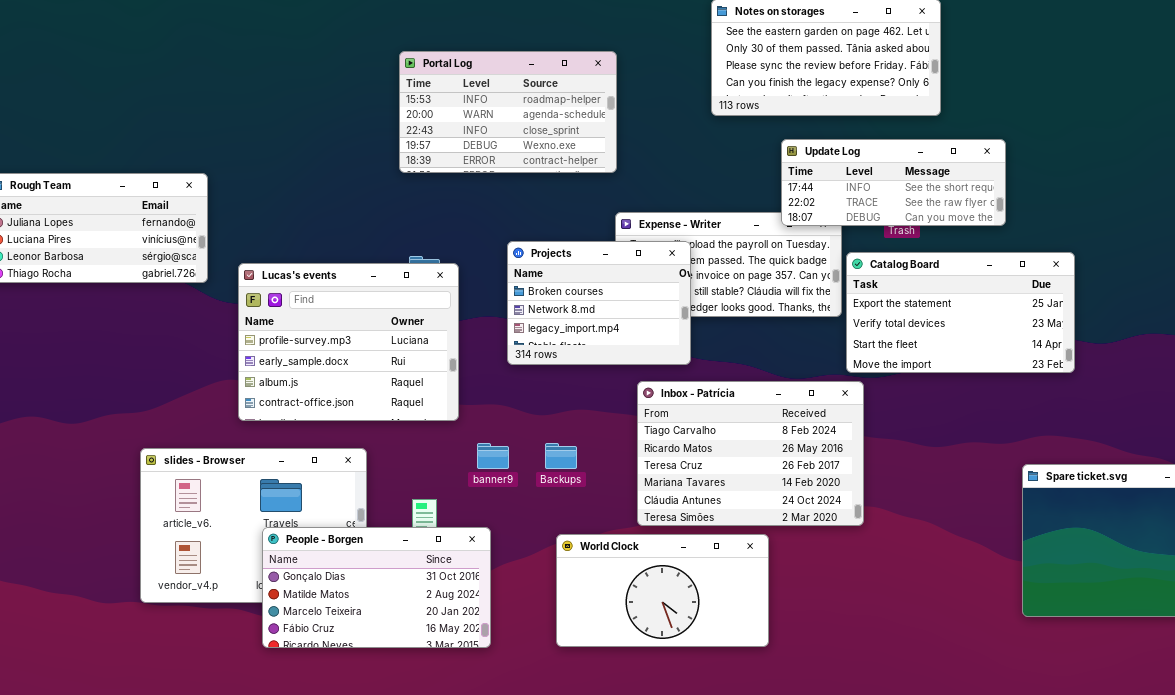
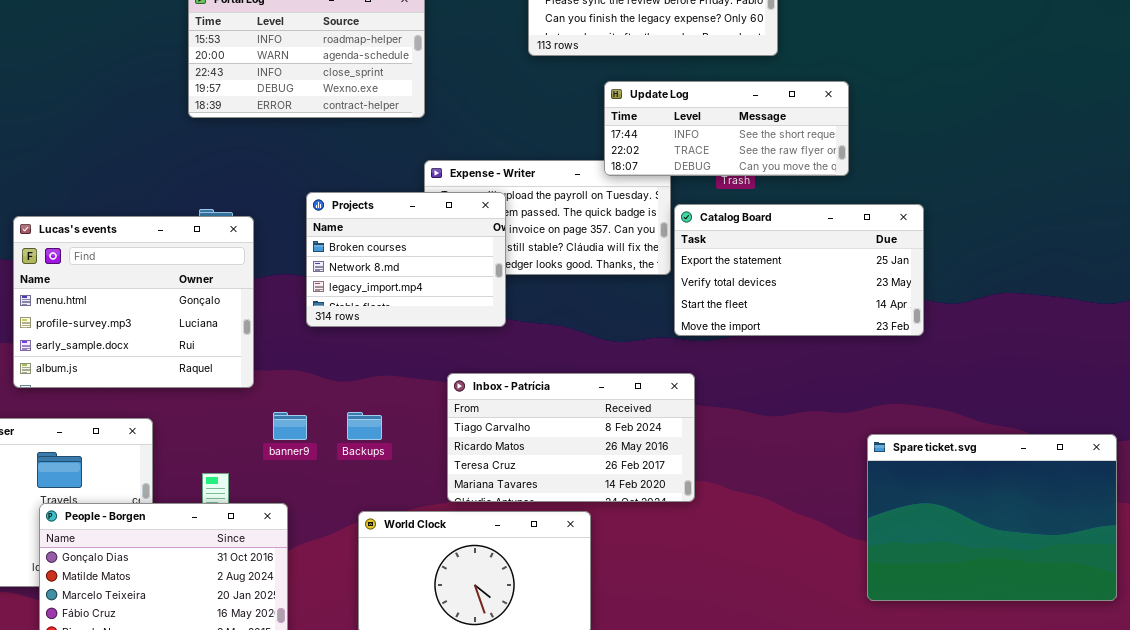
Lucas's events: [238,263,459,421] -> [13,216,254,388], scrolled up 1 row
Inbox - Patrícia: [637,381,864,526] -> [447,373,695,502], resized

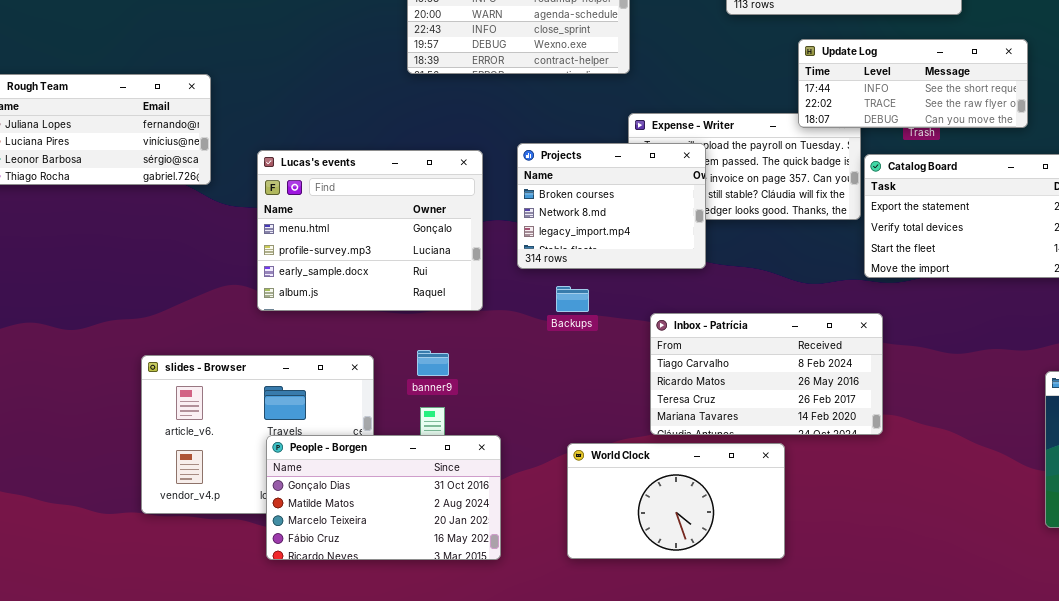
Lucas's events: [13,216,254,388] -> [257,150,483,311], moved
banner9: [273,412,307,440] -> [417,350,449,376], moved
Backups: [347,412,382,440] -> [556,286,589,312], moved

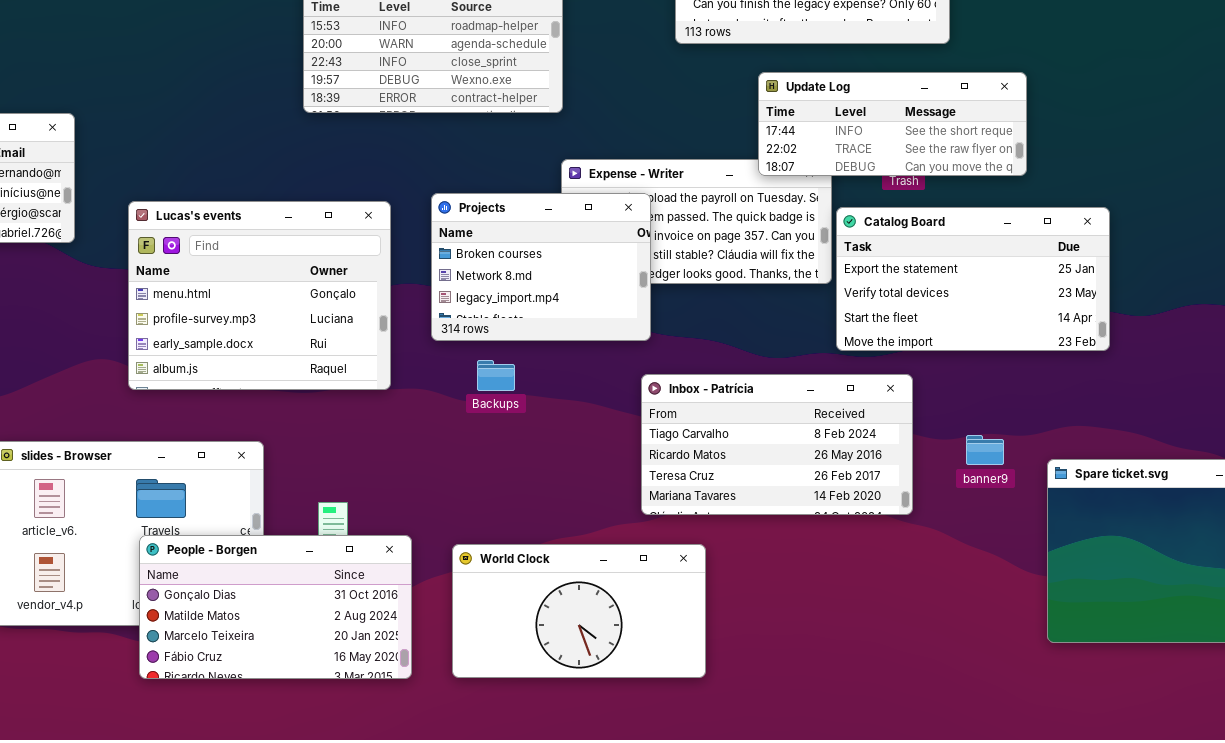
Inbox - Patrícia: [650,313,883,435] -> [641,374,913,515], moved
banner9: [417,350,449,376] -> [966,435,1004,465], moved
World Clock: [567,443,785,559] -> [452,544,706,678], moved

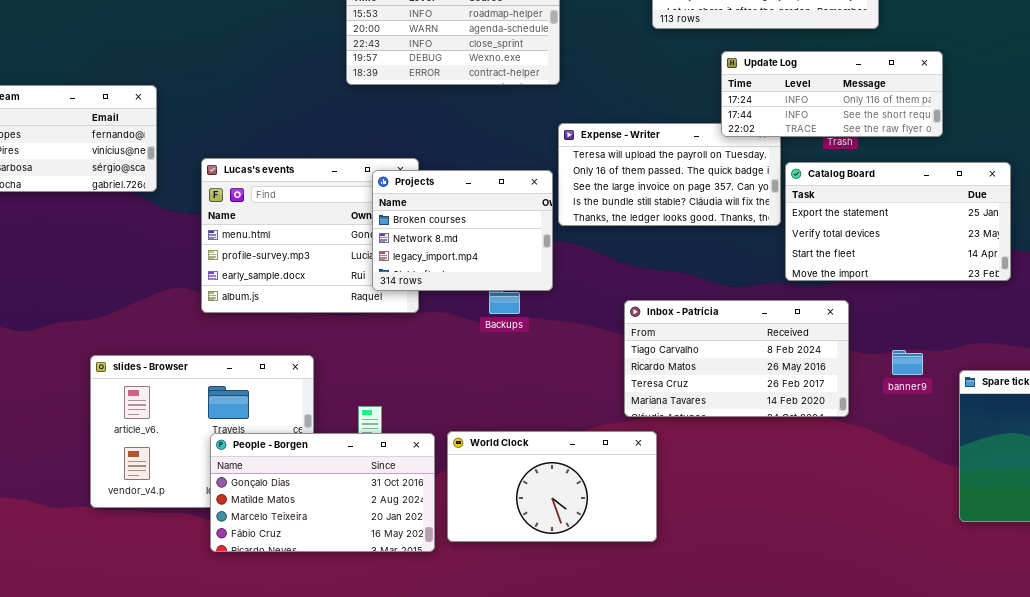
Update Log: [758,72,1027,176] -> [721,51,943,137], scrolled up 1 row
Projects: [431,193,651,341] -> [372,170,553,291], moved
World Clock: [452,544,706,678] -> [447,431,657,542], moved

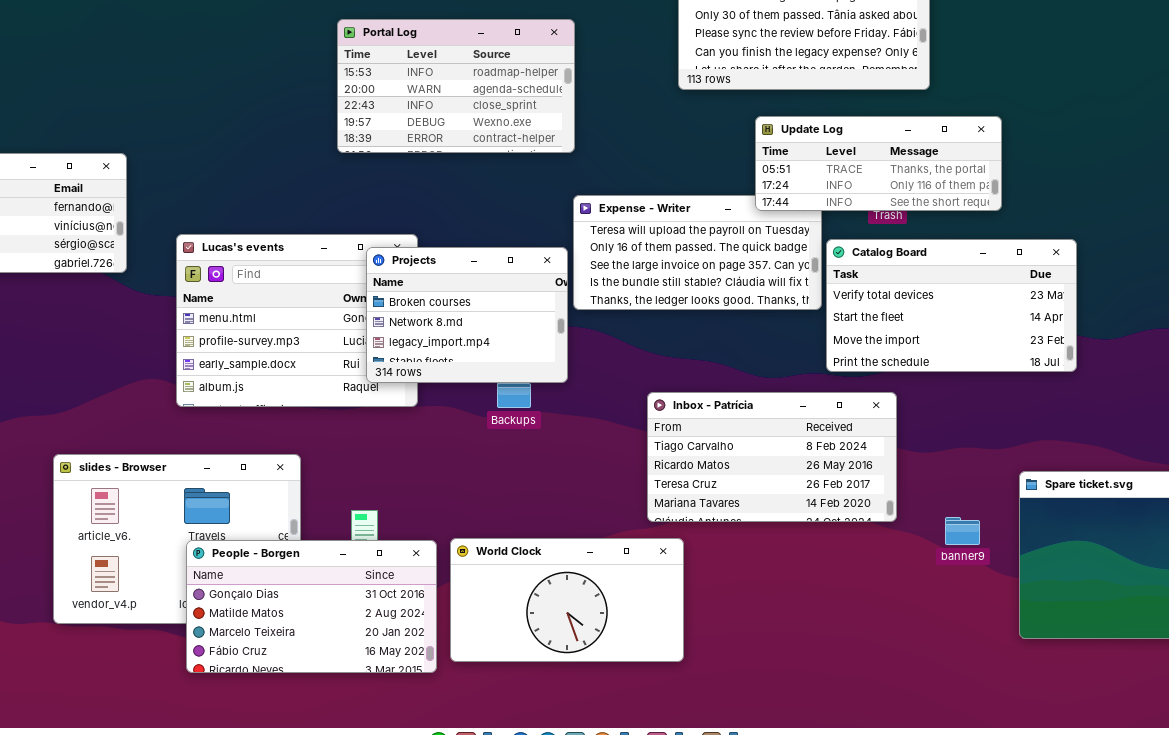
Update Log: [721,51,943,137] -> [755,116,1002,211], scrolled up 1 row
Catalog Board: [785,162,1011,281] -> [826,239,1077,372], scrolled down 1 row
banner9: [892,350,923,375] -> [945,517,980,545], moved

